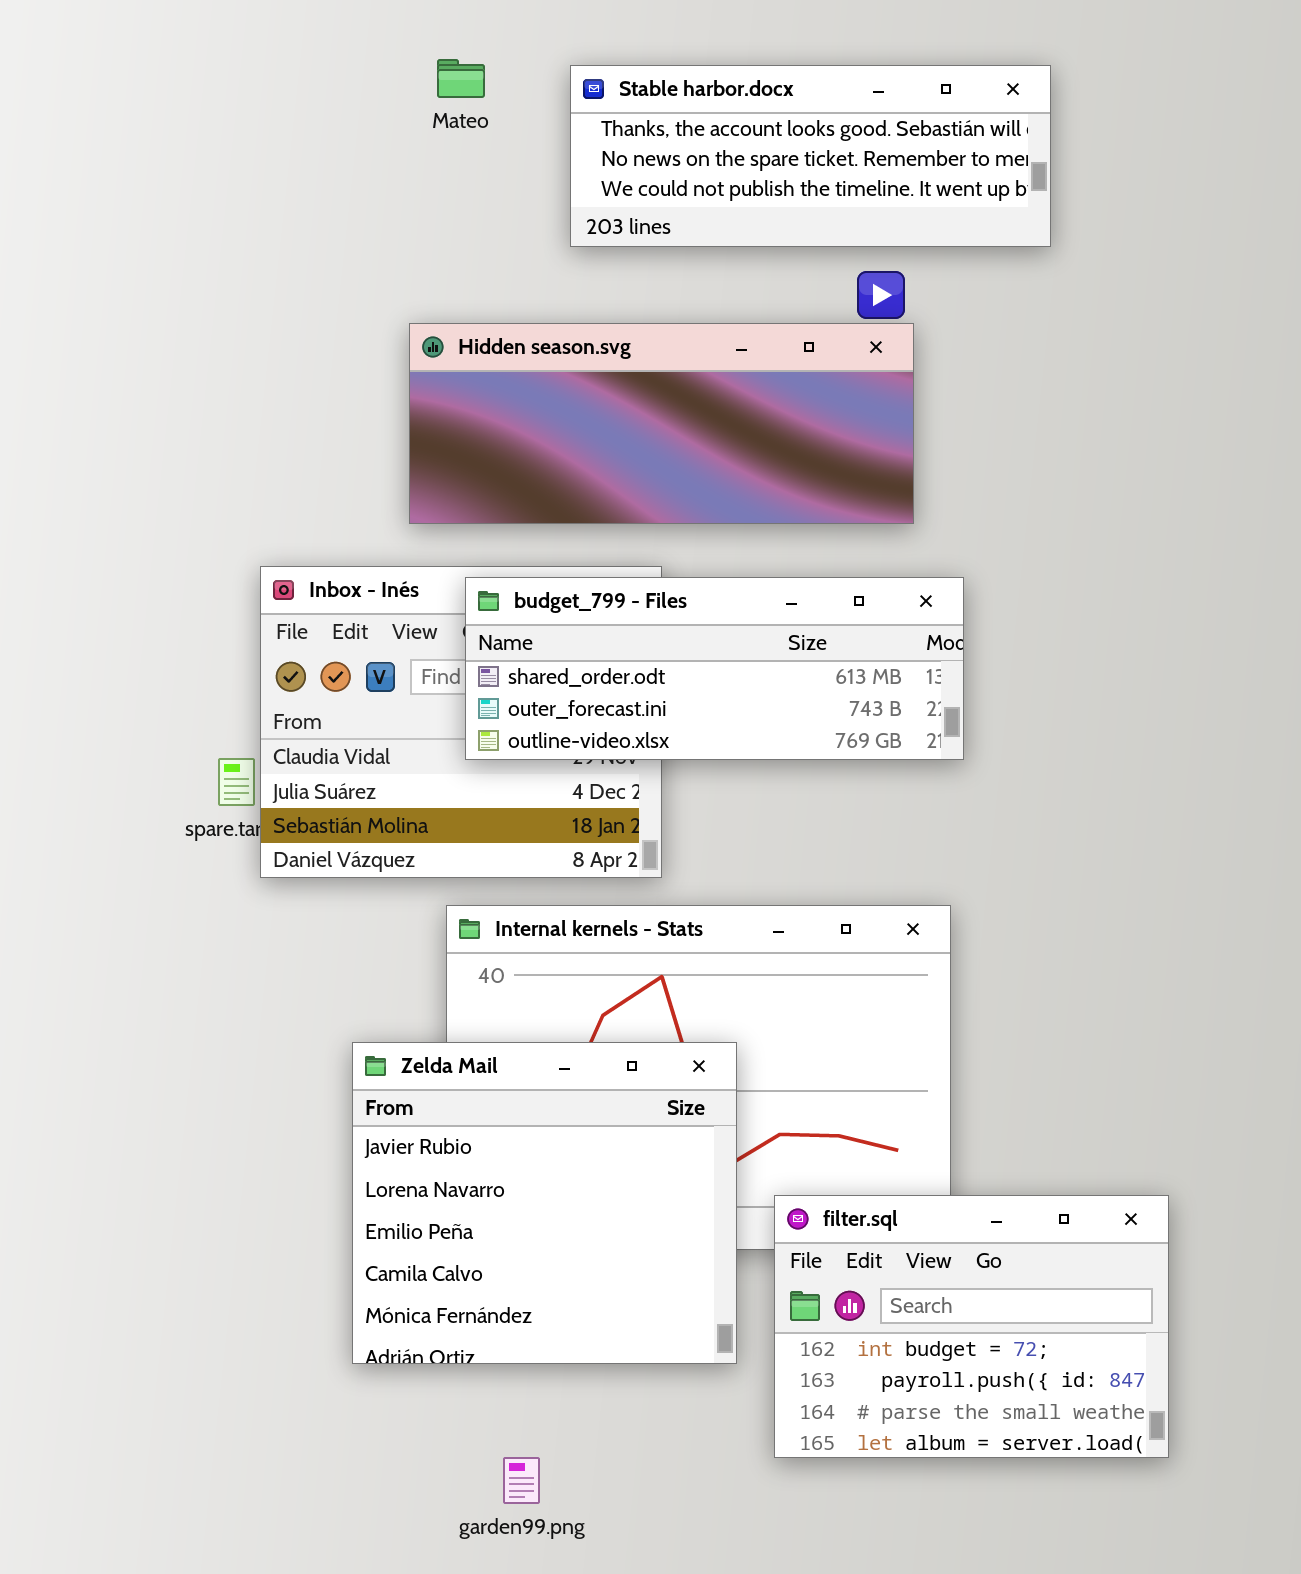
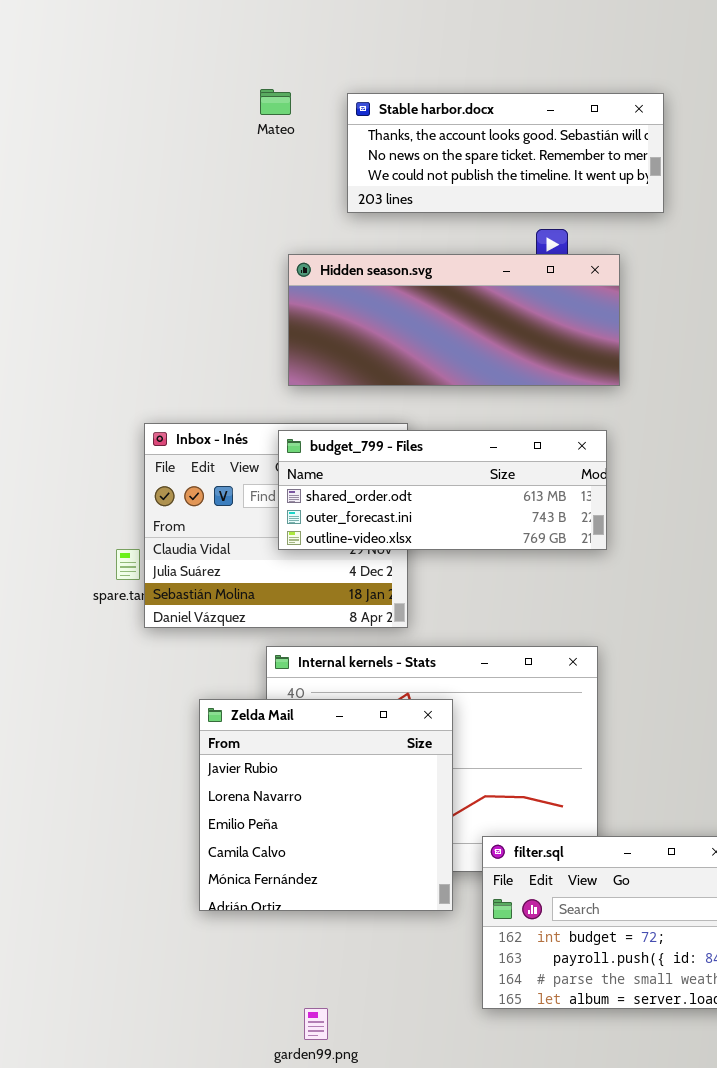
Hidden season.svg: [409,323,914,524] -> [288,254,620,386], moved
Zelda Mail: [352,1042,737,1364] -> [199,699,453,911], moved

